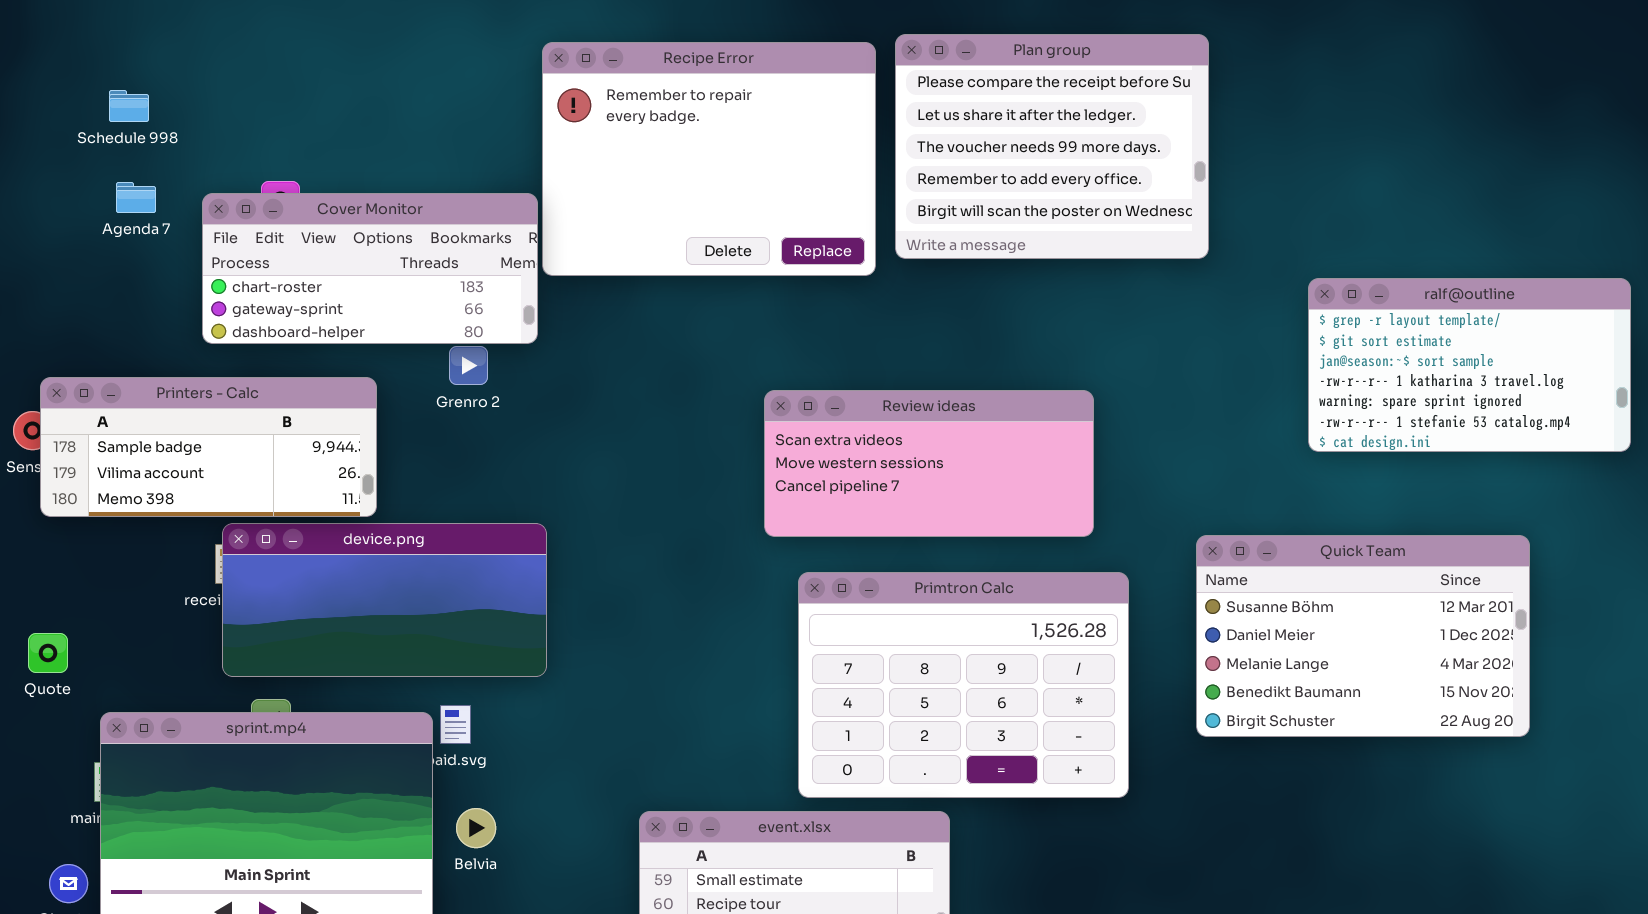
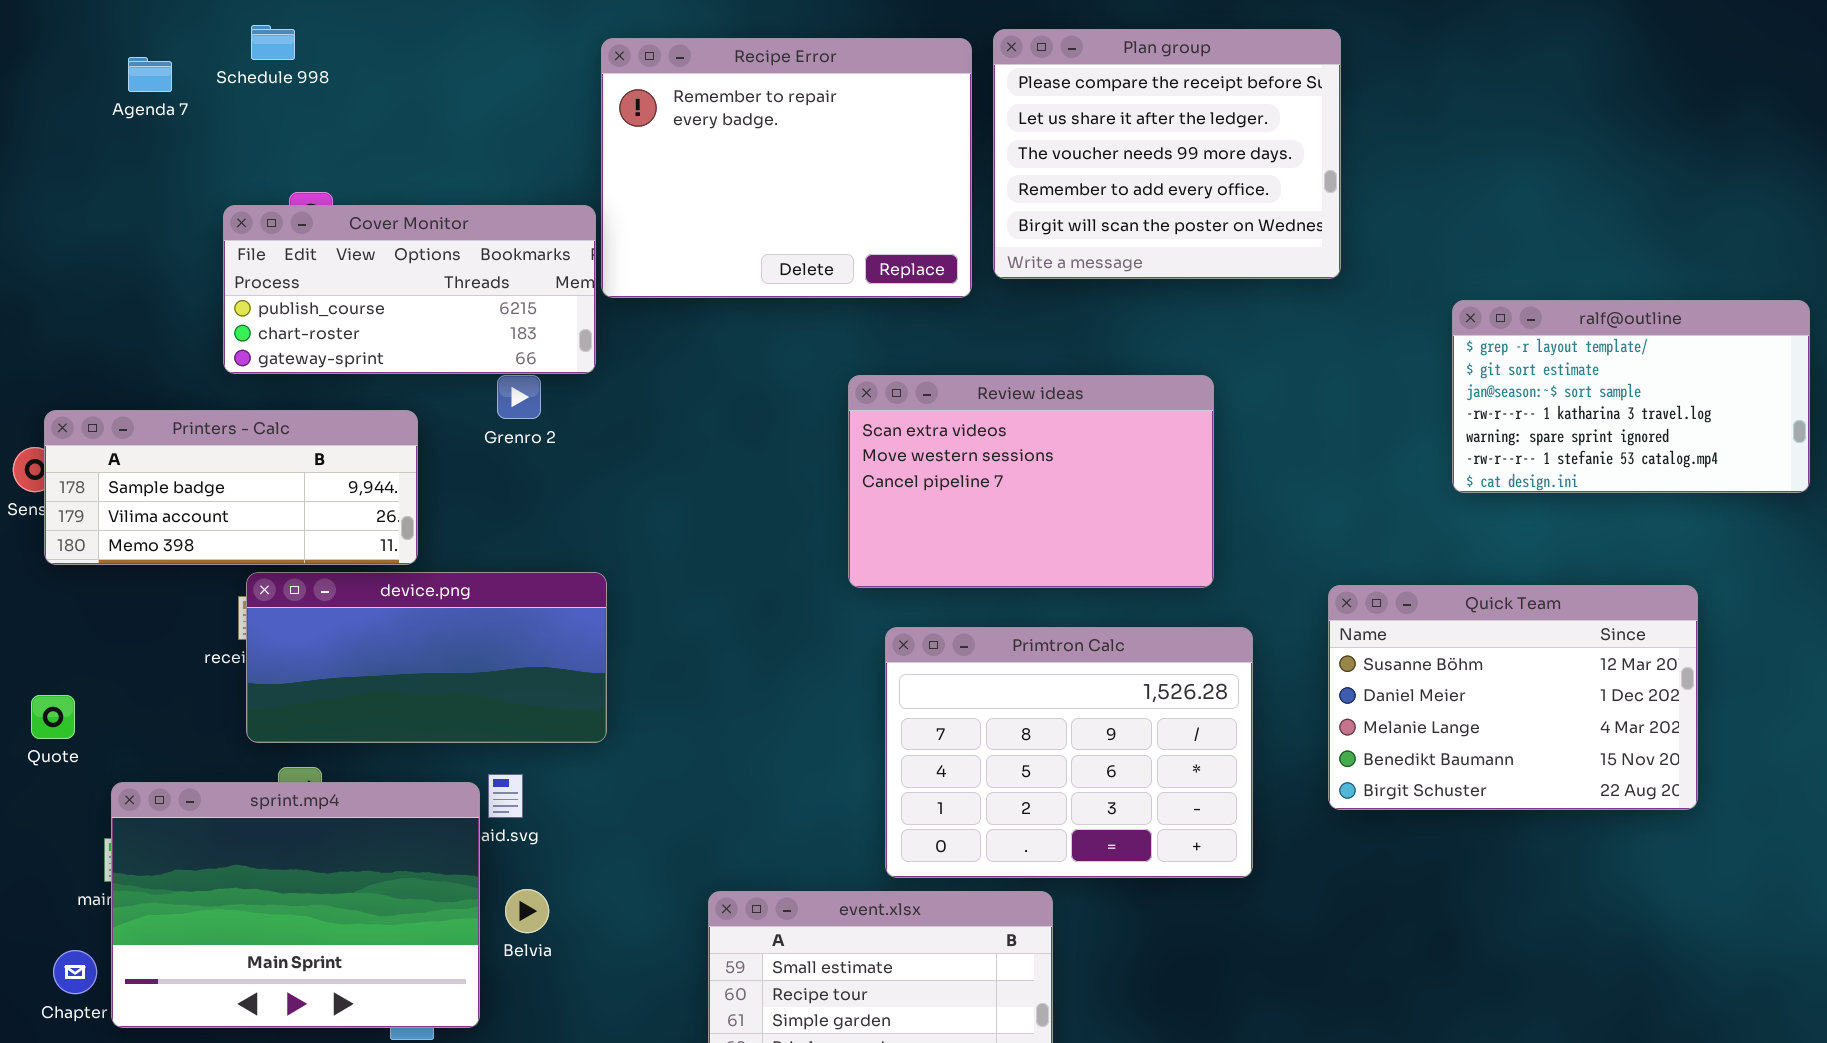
Schedule 998: [109,90,149,122] -> [251,25,295,60], moved
Agenda 7: [116,182,156,213] -> [128,57,172,92], moved
Cover Monitor: [202,193,538,344] -> [223,205,596,374], scrolled up 1 row
Review ideas: [764,390,1094,537] -> [848,375,1214,588], resized

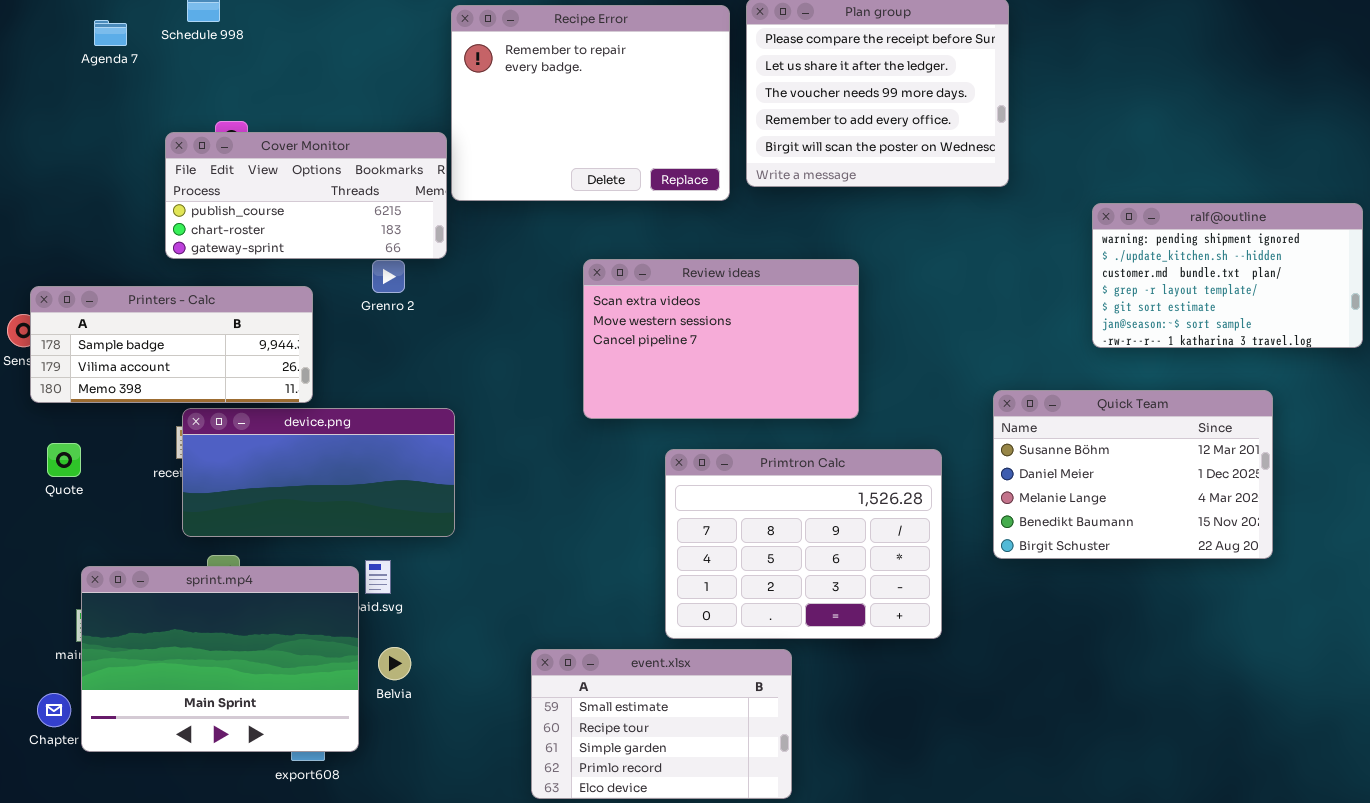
ralf@outline: [1452,300,1810,493] -> [1092,203,1363,348], scrolled up 3 rows
Review ideas: [848,375,1214,588] -> [583,259,859,419], moved
Quick Team: [1328,585,1698,810] -> [993,390,1273,559], moved
Quote: [31,695,75,739] -> [47,443,81,477], moved

